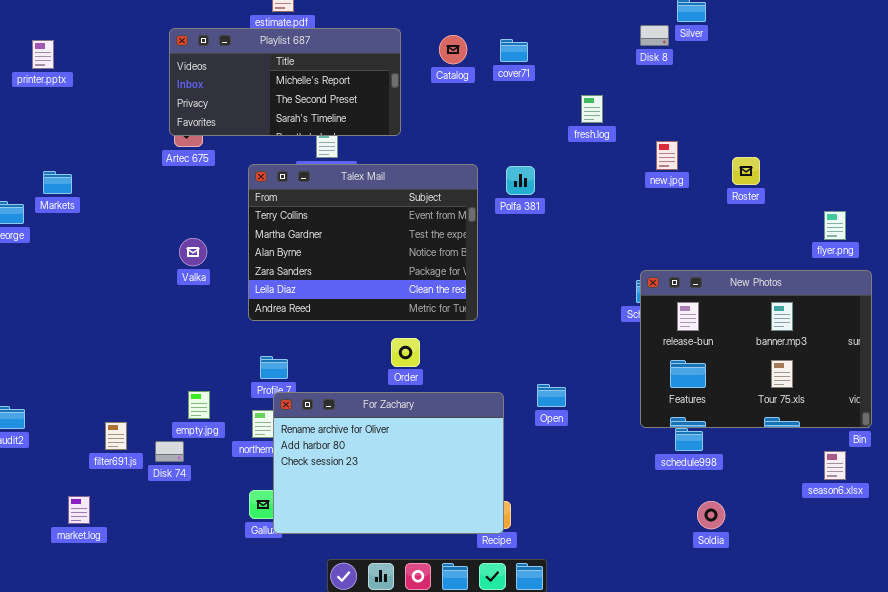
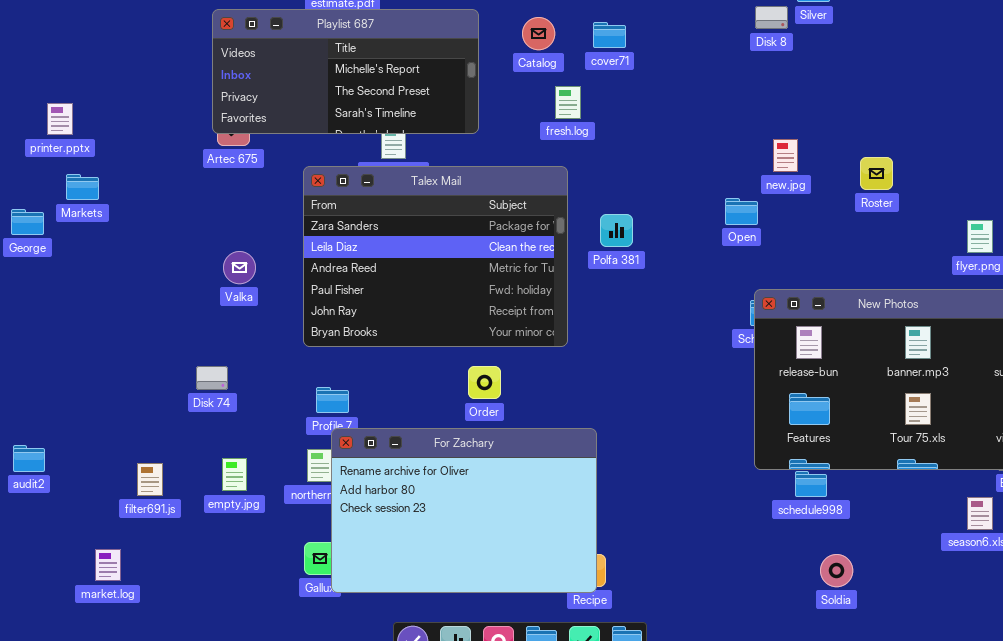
printer.pptx: [32,40,54,69] -> [47,103,73,135], moved
fresh.log: [581,95,603,123] -> [555,86,581,119], moved
Talex Mail: [248,164,478,321] -> [303,166,568,347], scrolled down 3 rows
Polfa 381: [506,166,535,195] -> [600,214,633,247], moved
Open: [537,384,566,407] -> [725,198,758,225], moved
empty.jpg: [188,391,210,419] -> [222,458,247,491], moved
Disk 74: [155,441,184,462] -> [196,366,228,390], moved

